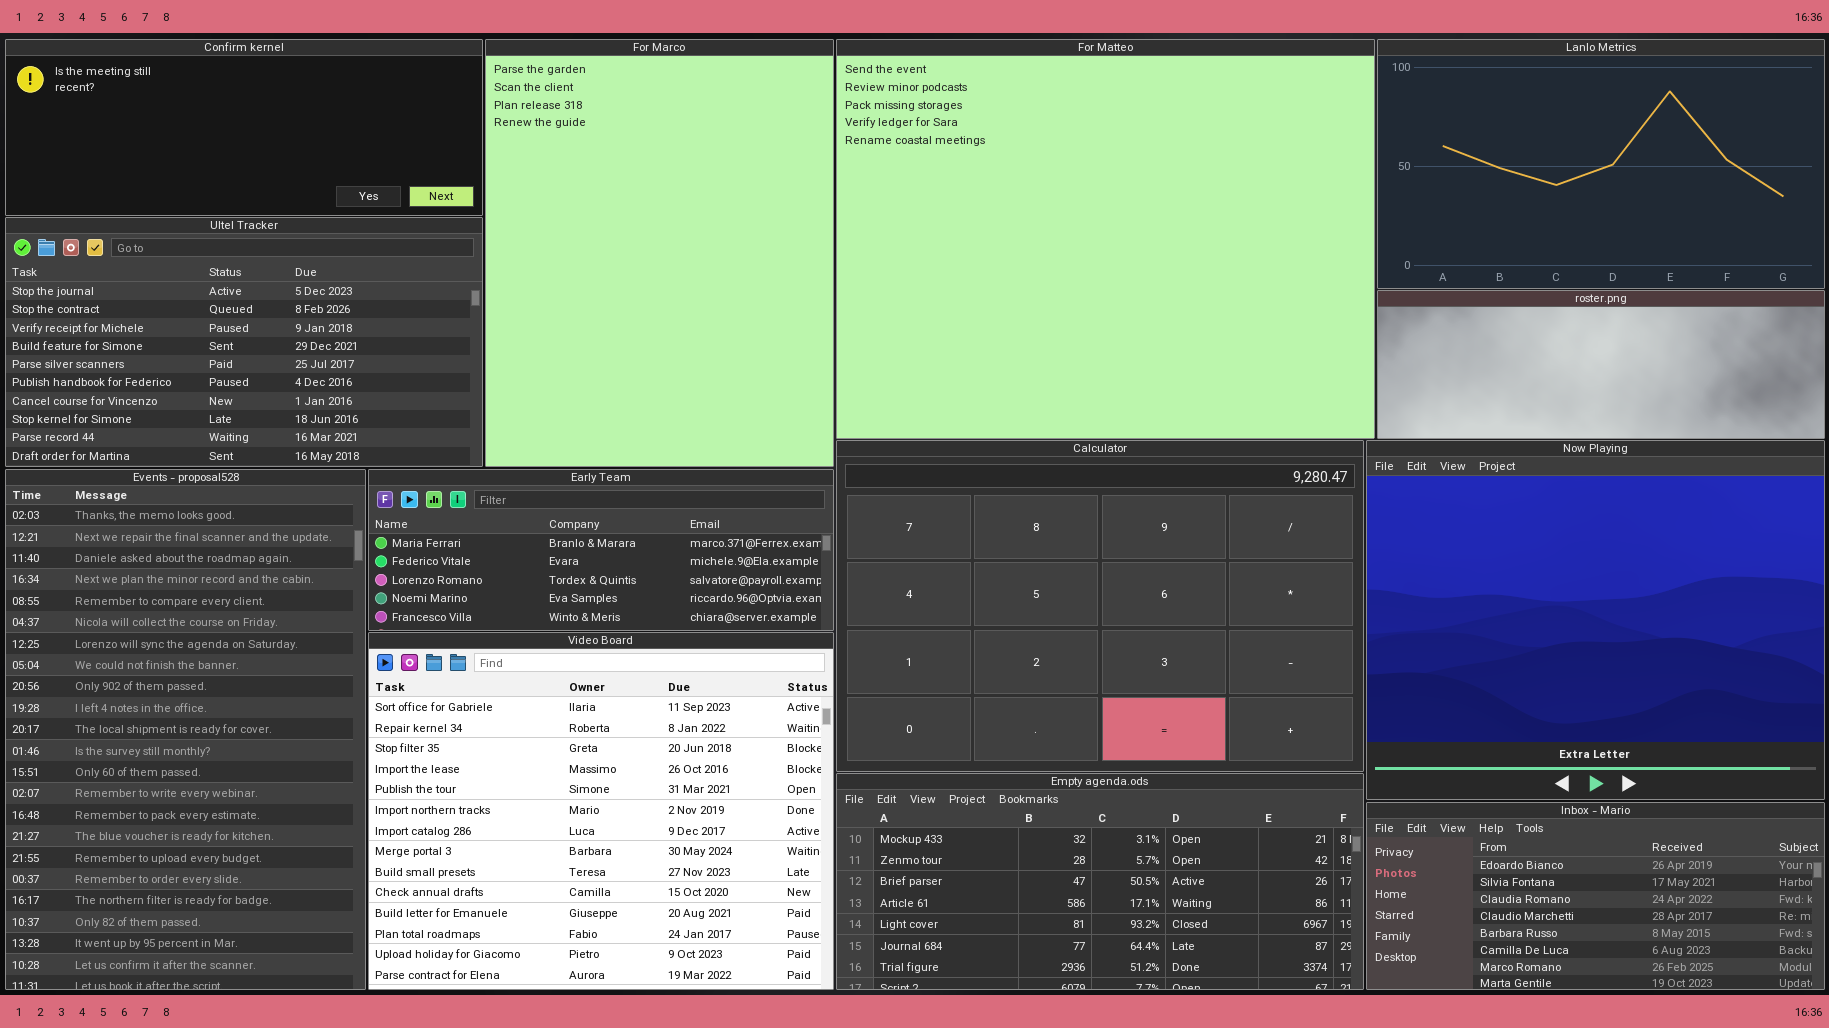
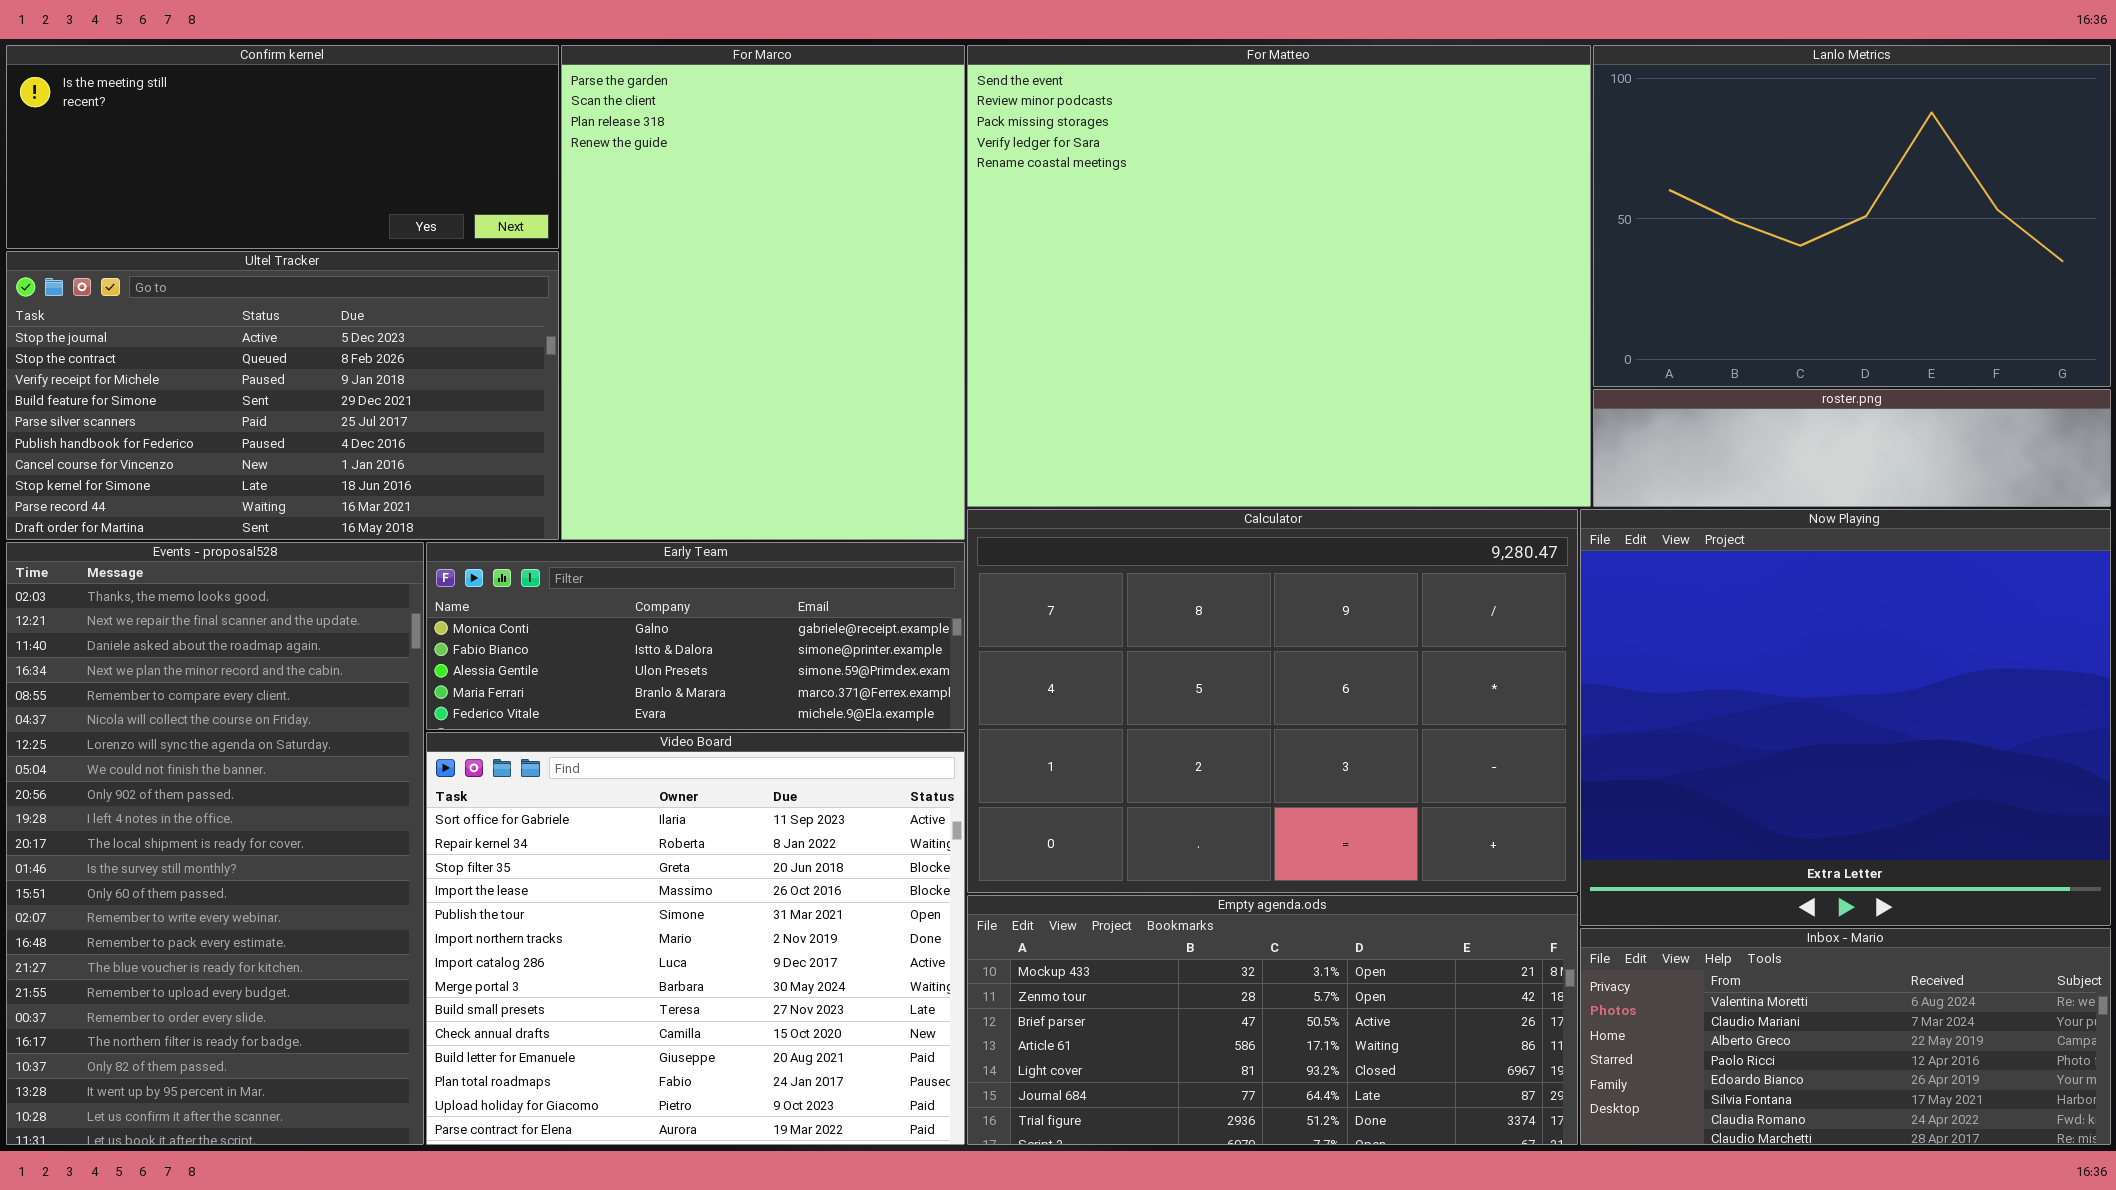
Lanlo Metrics: [1377,39,1825,289] -> [1593,45,2111,387], resized
roster.png: [1377,290,1825,439] -> [1593,389,2111,507], resized
Early Team: [368,469,834,631] -> [426,542,965,730], scrolled up 3 rows
Inbox - Mario: [1366,802,1825,990] -> [1580,928,2111,1145], scrolled up 4 rows

